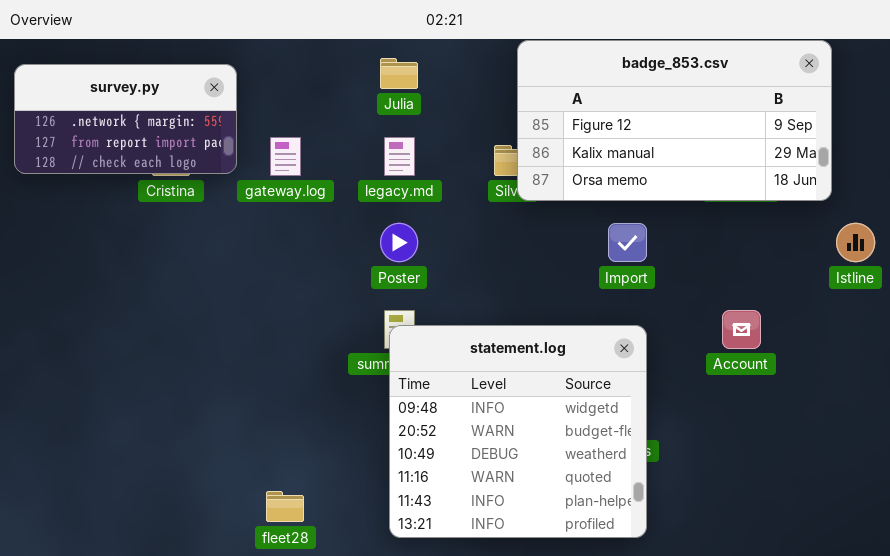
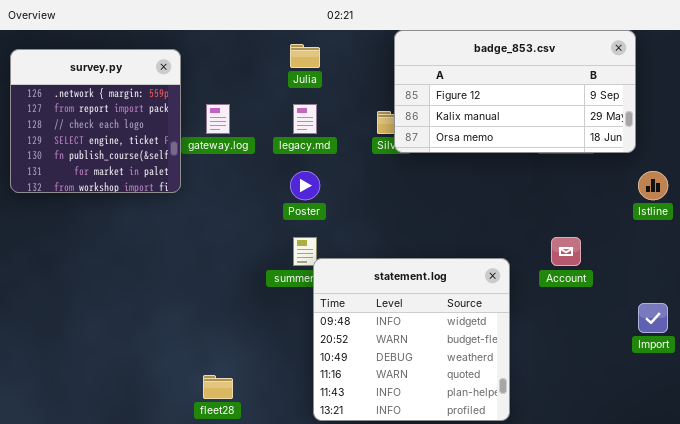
survey.py: [14,64,237,174] -> [10,49,181,193], resized
Import: [608,223,647,262] -> [638,303,668,333], moved
statement.log: [389,325,647,538] -> [313,258,510,421], moved

